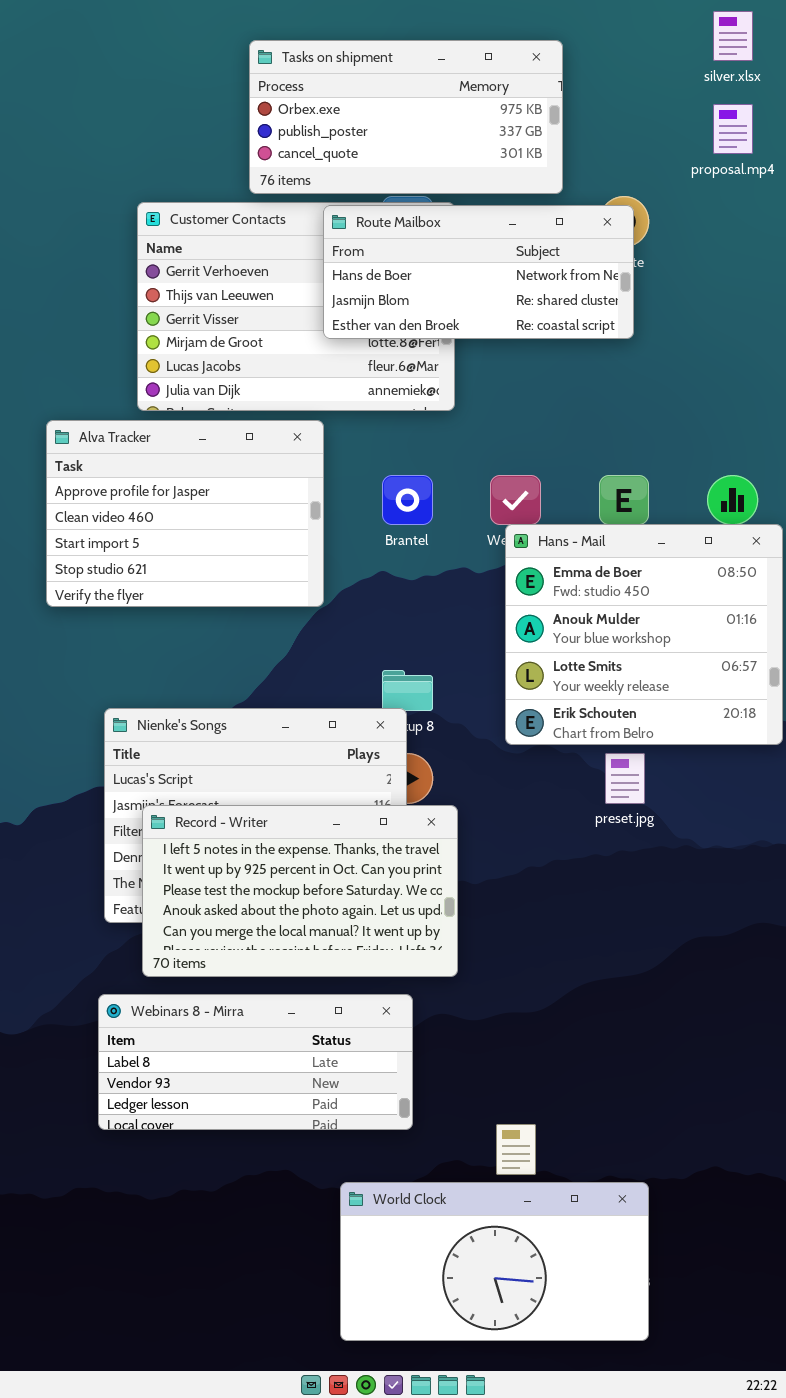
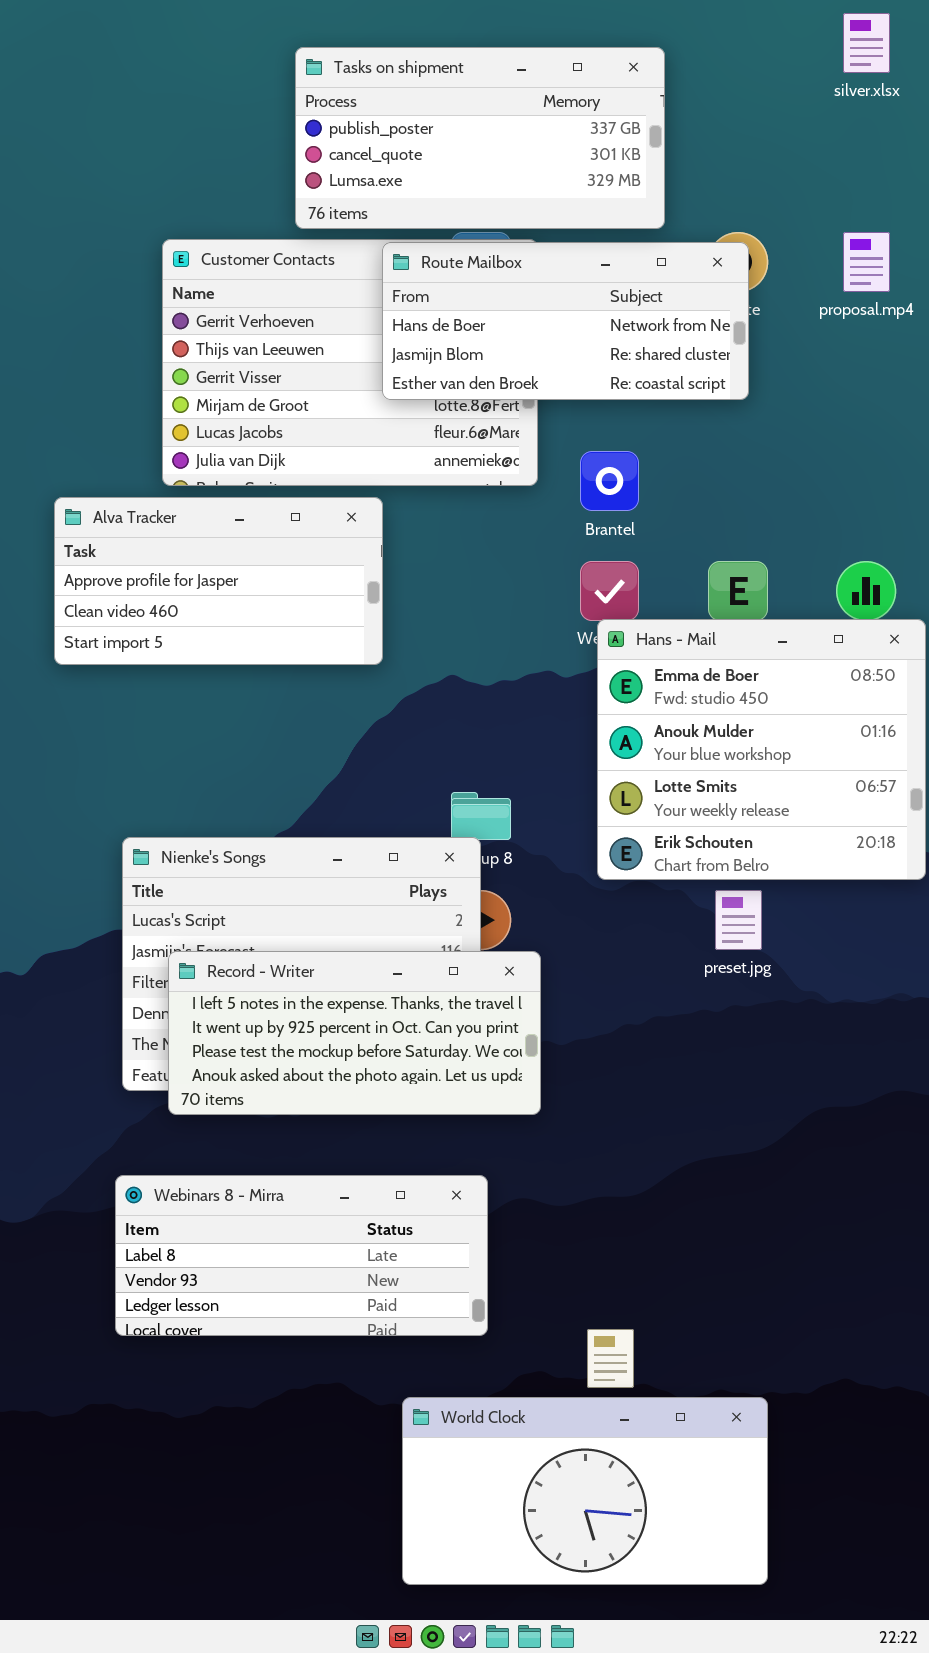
Tasks on shipment: [249,40,563,194] -> [295,47,665,229], scrolled down 1 row
proposal.mp4: [713,104,753,154] -> [843,232,890,292], moved
Alva Tracker: [46,420,324,607] -> [54,497,383,665], resized
Brantel: [382,475,433,525] -> [580,451,639,511], moved
Record - Writer: [142,805,458,977] -> [168,951,541,1115], resized

